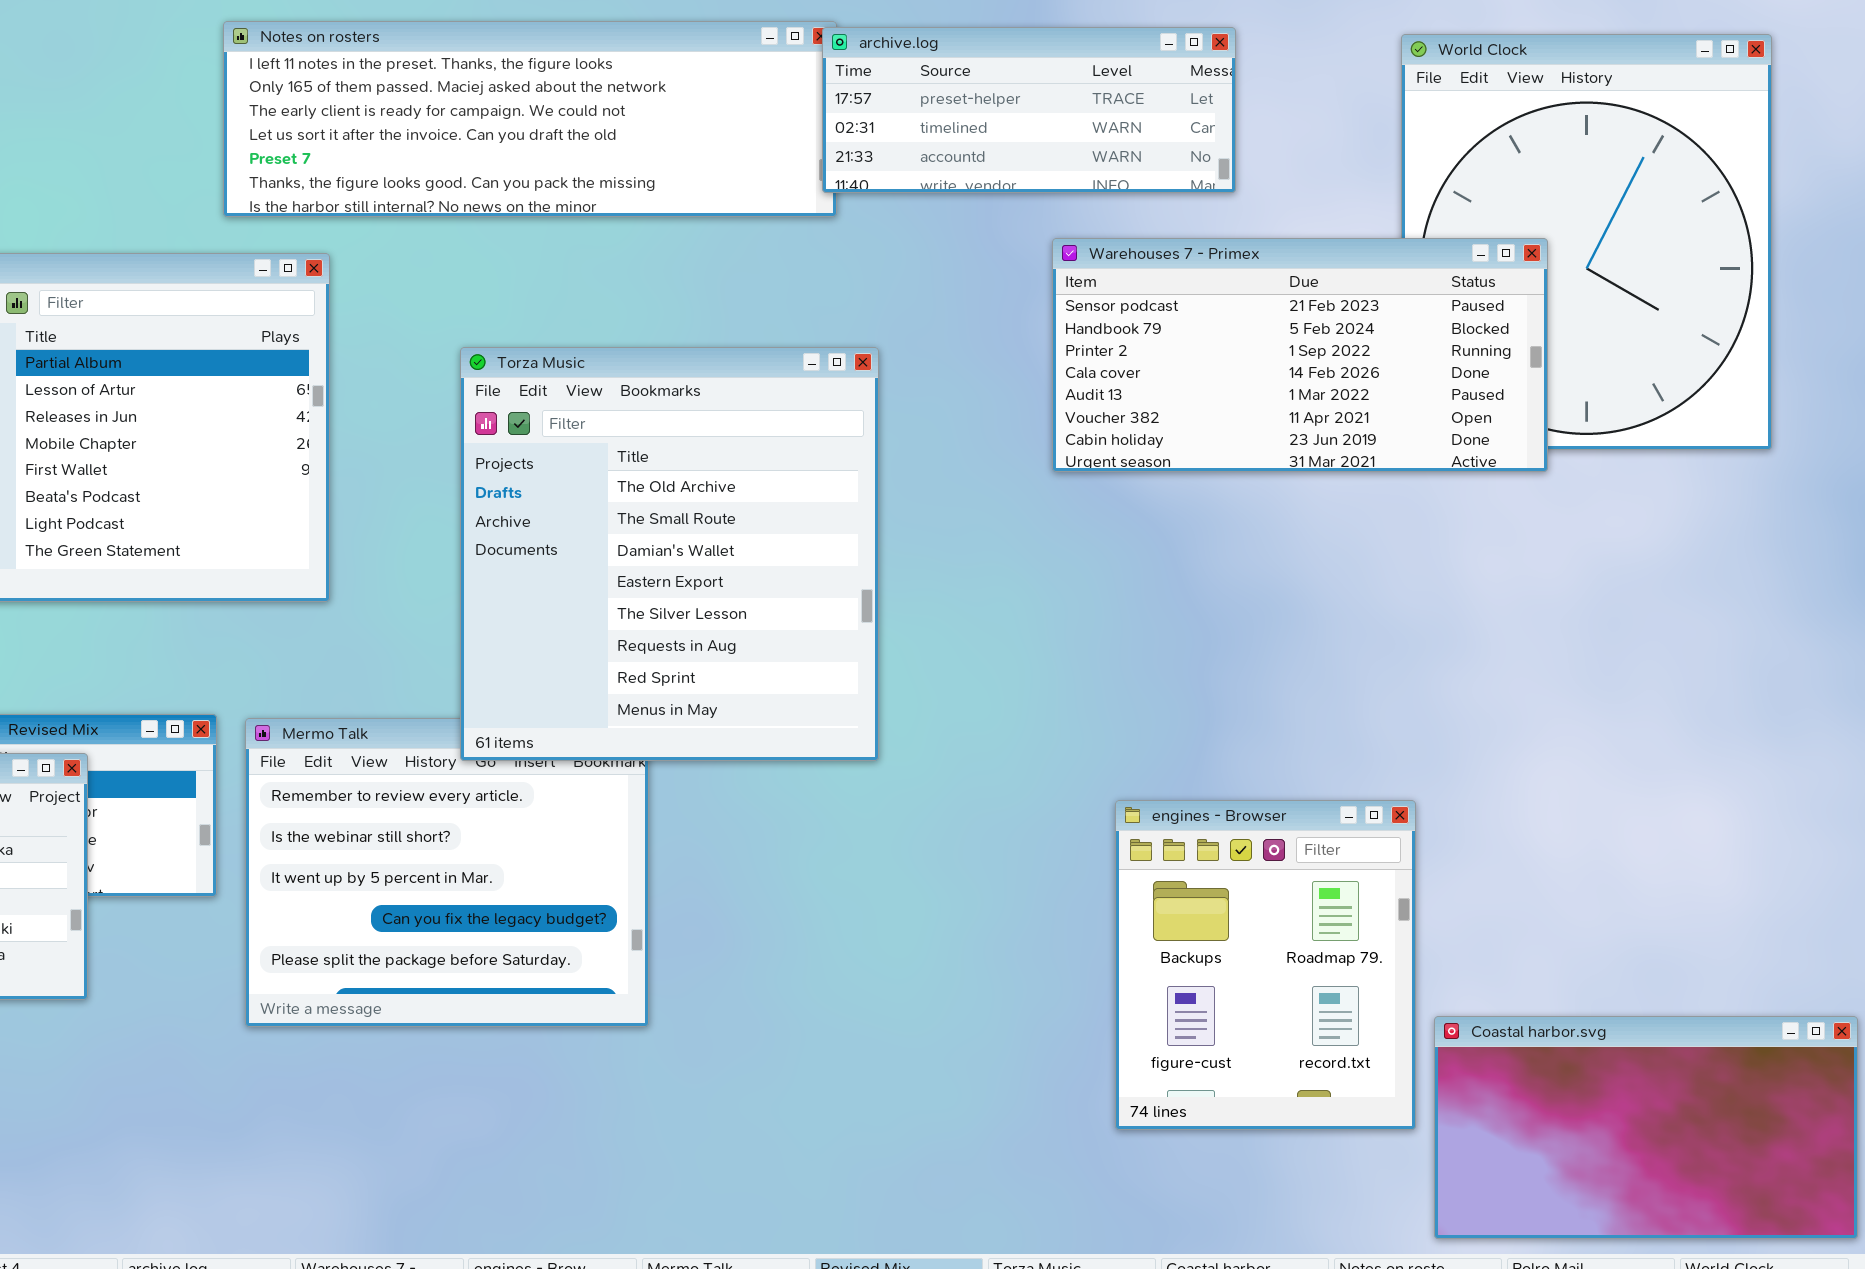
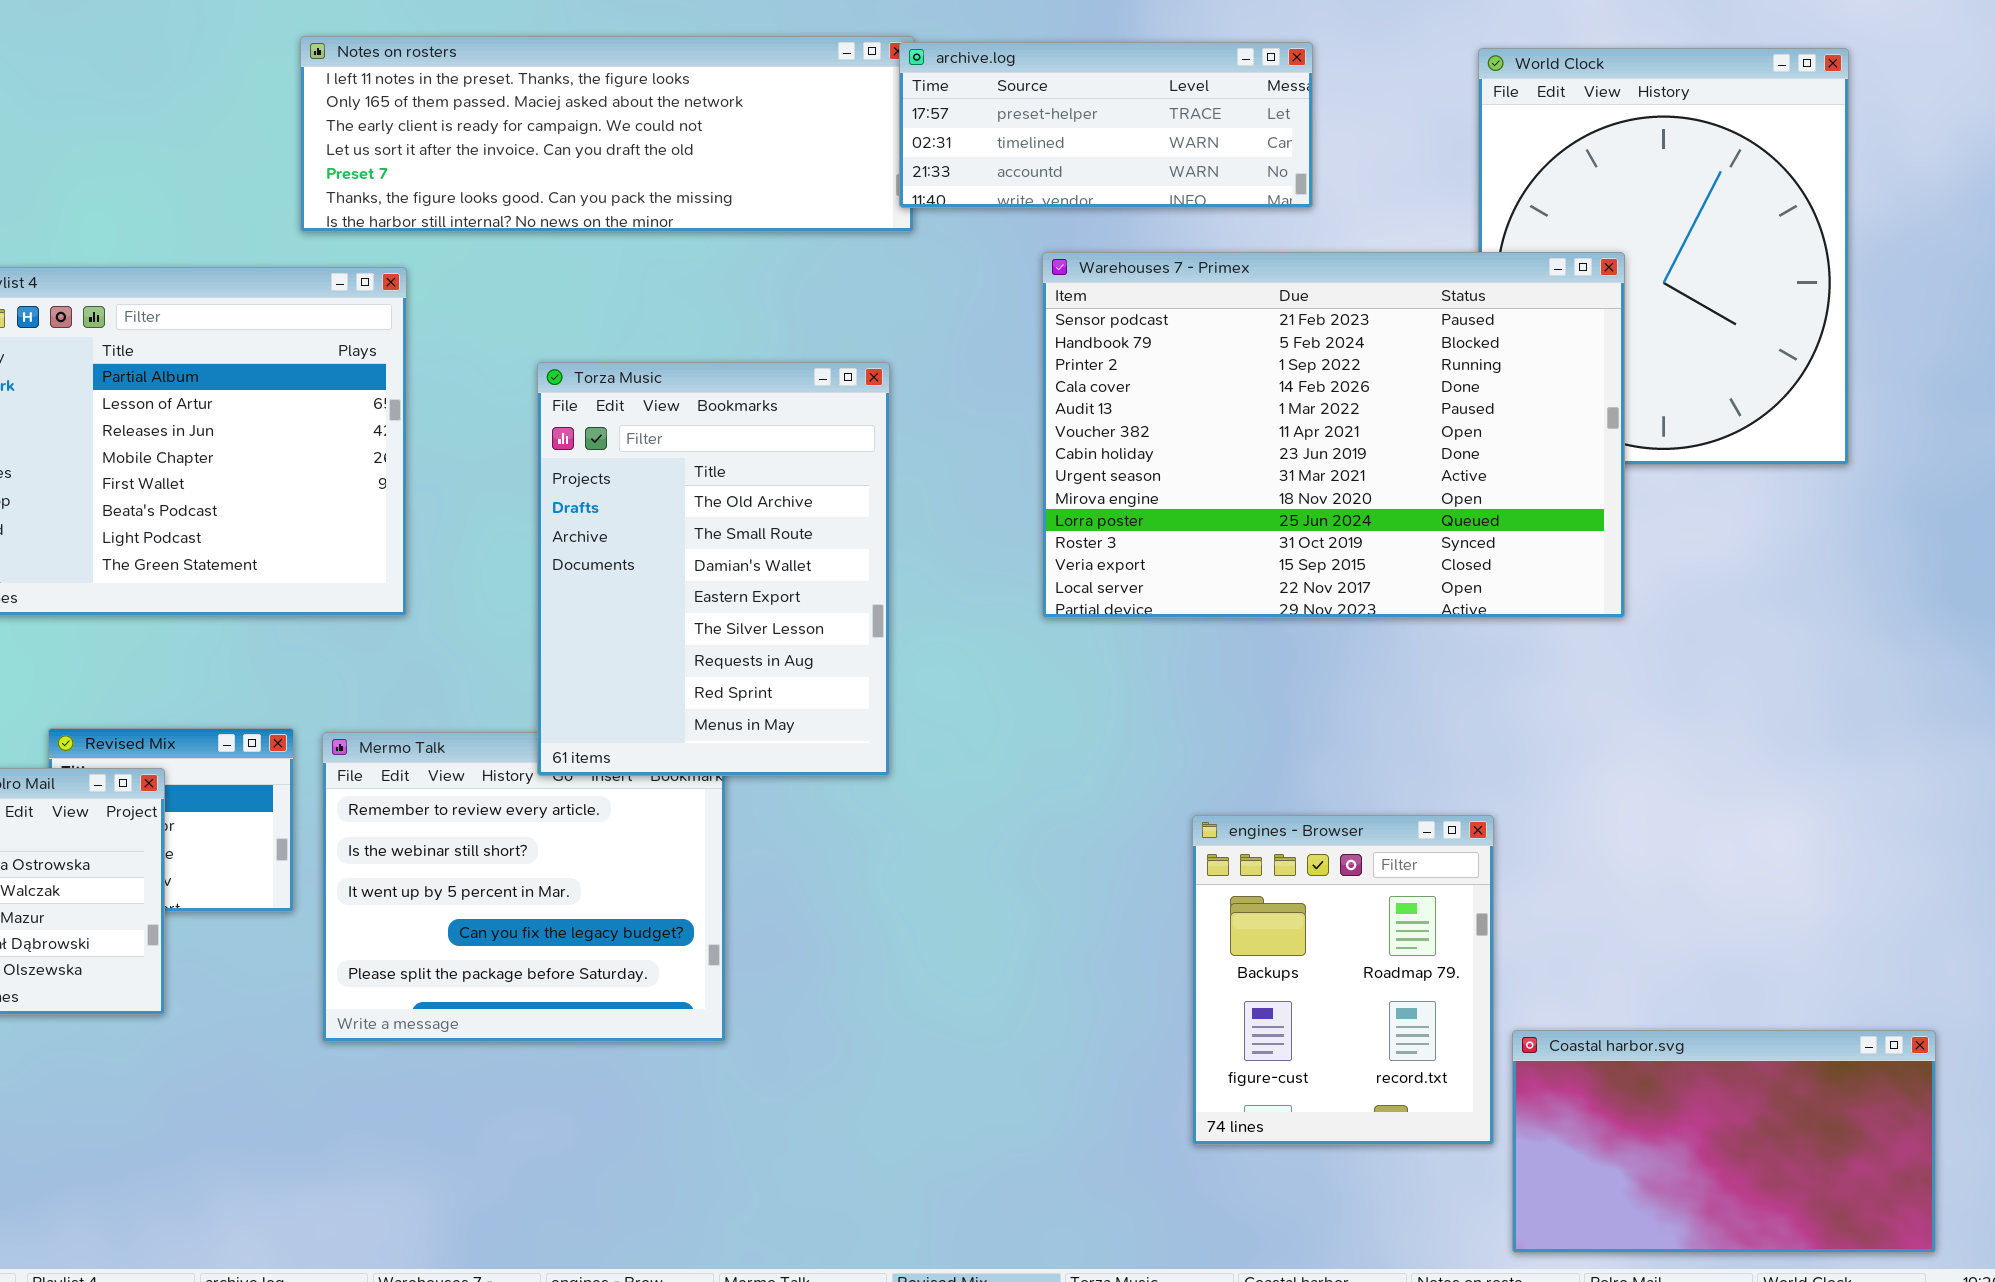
Warehouses 7 - Primex: [1052,238,1548,472] -> [1042,252,1625,618], resized
Torza Music: [460,347,879,761] -> [537,362,890,776], resized

